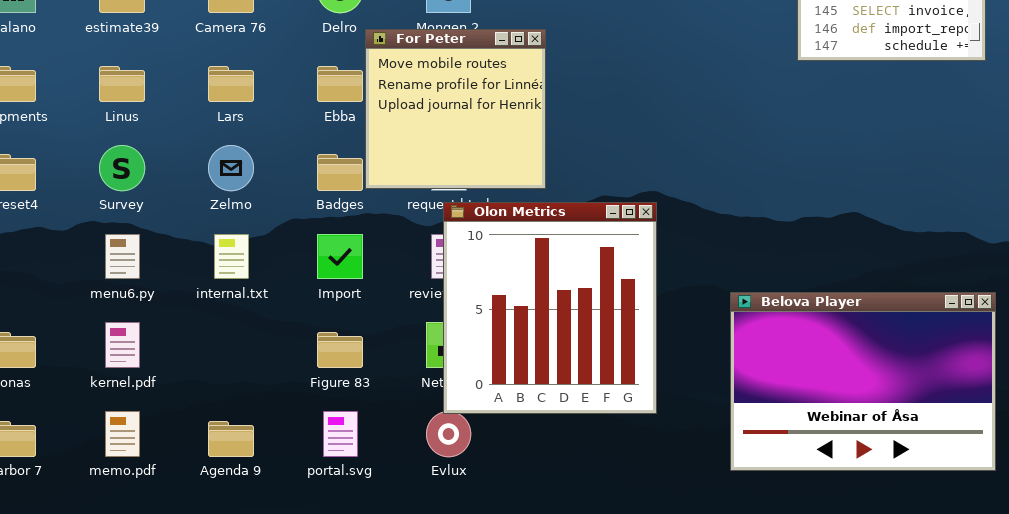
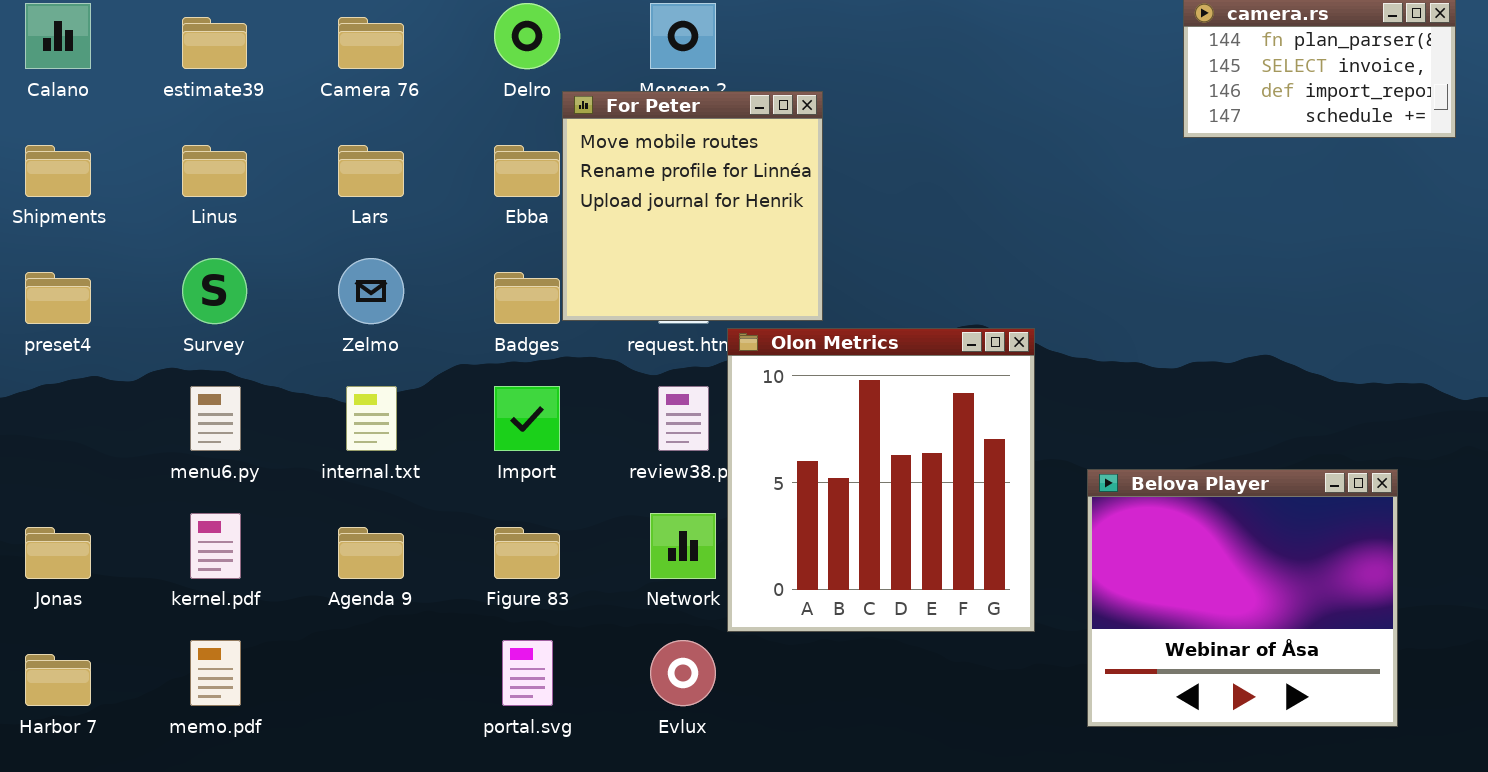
Olon Metrics: [443,202,657,414] -> [727,328,1035,632], moved
Belova Player: [730,292,996,471] -> [1087,469,1398,727], resized
Agenda 9: [208,421,254,457] -> [338,527,404,579], moved

